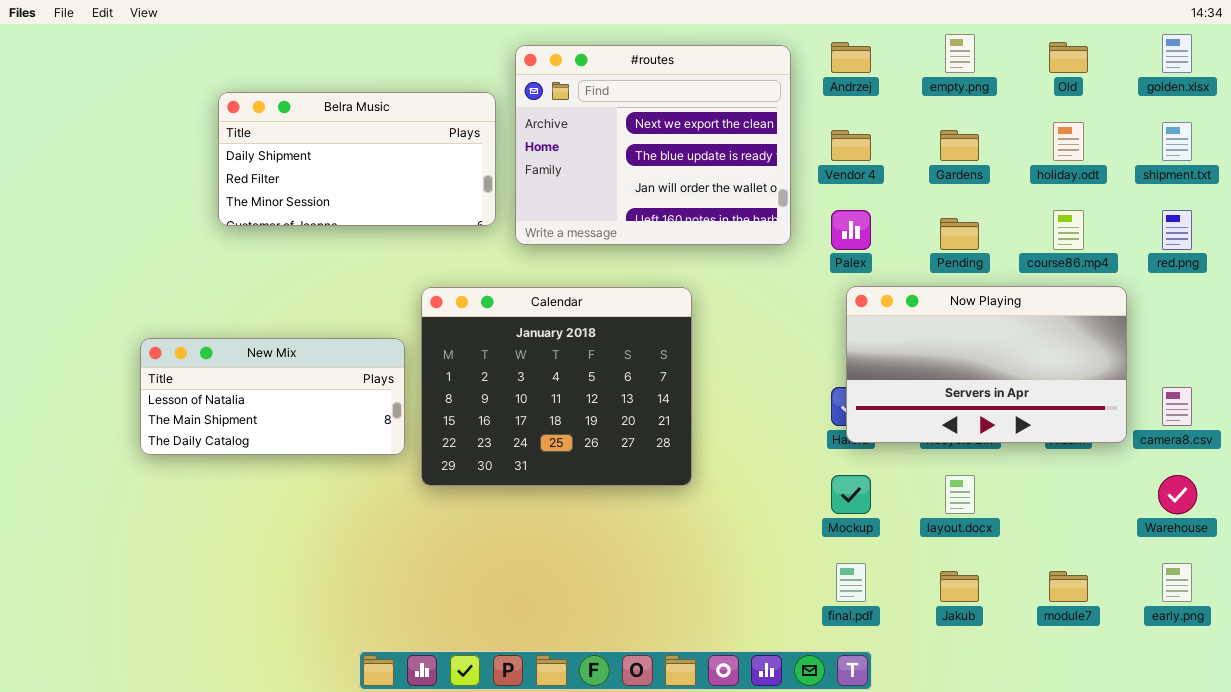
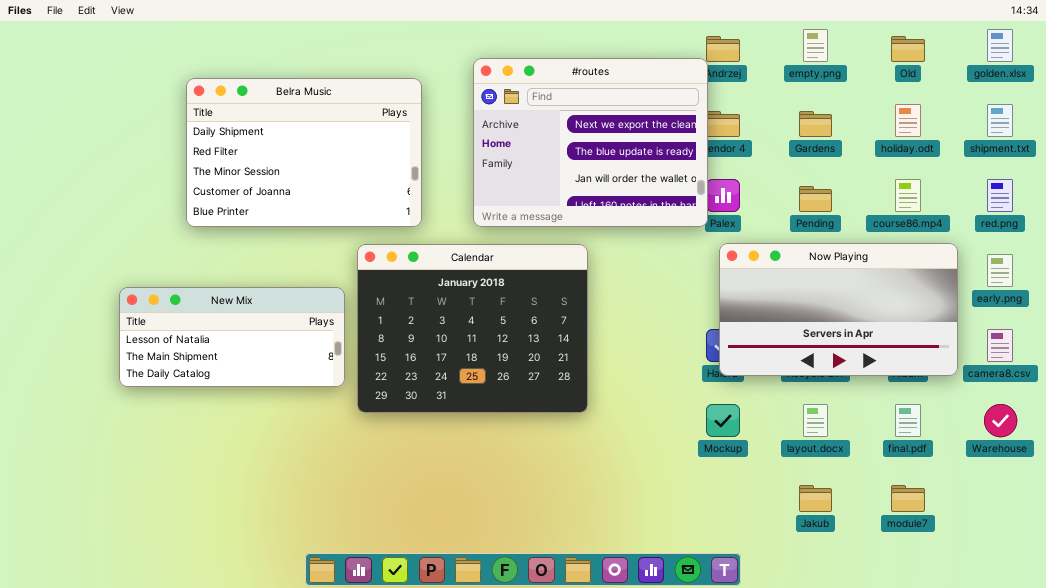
#routes: [515,45,791,245] -> [473,58,708,227], moved
Belra Music: [218,92,496,226] -> [186,78,422,227], resized
final.pdf: [836,563,866,602] -> [895,404,921,437], moved
early.png: [1162,563,1192,602] -> [987,254,1013,287], moved

